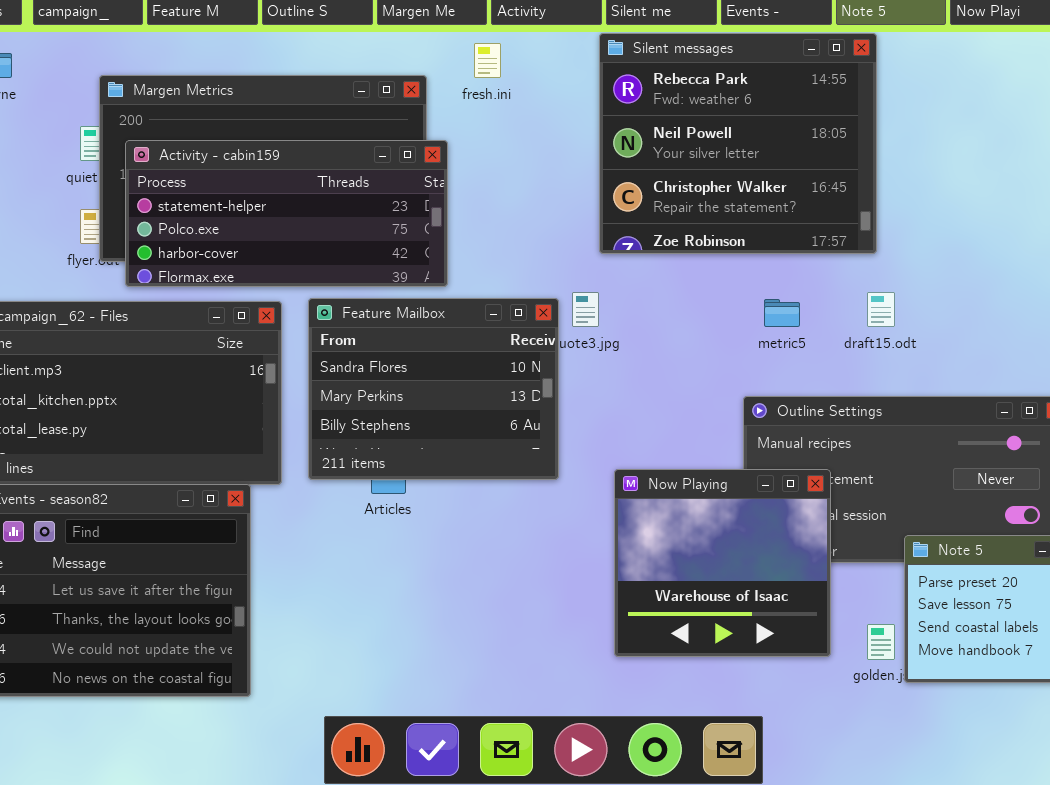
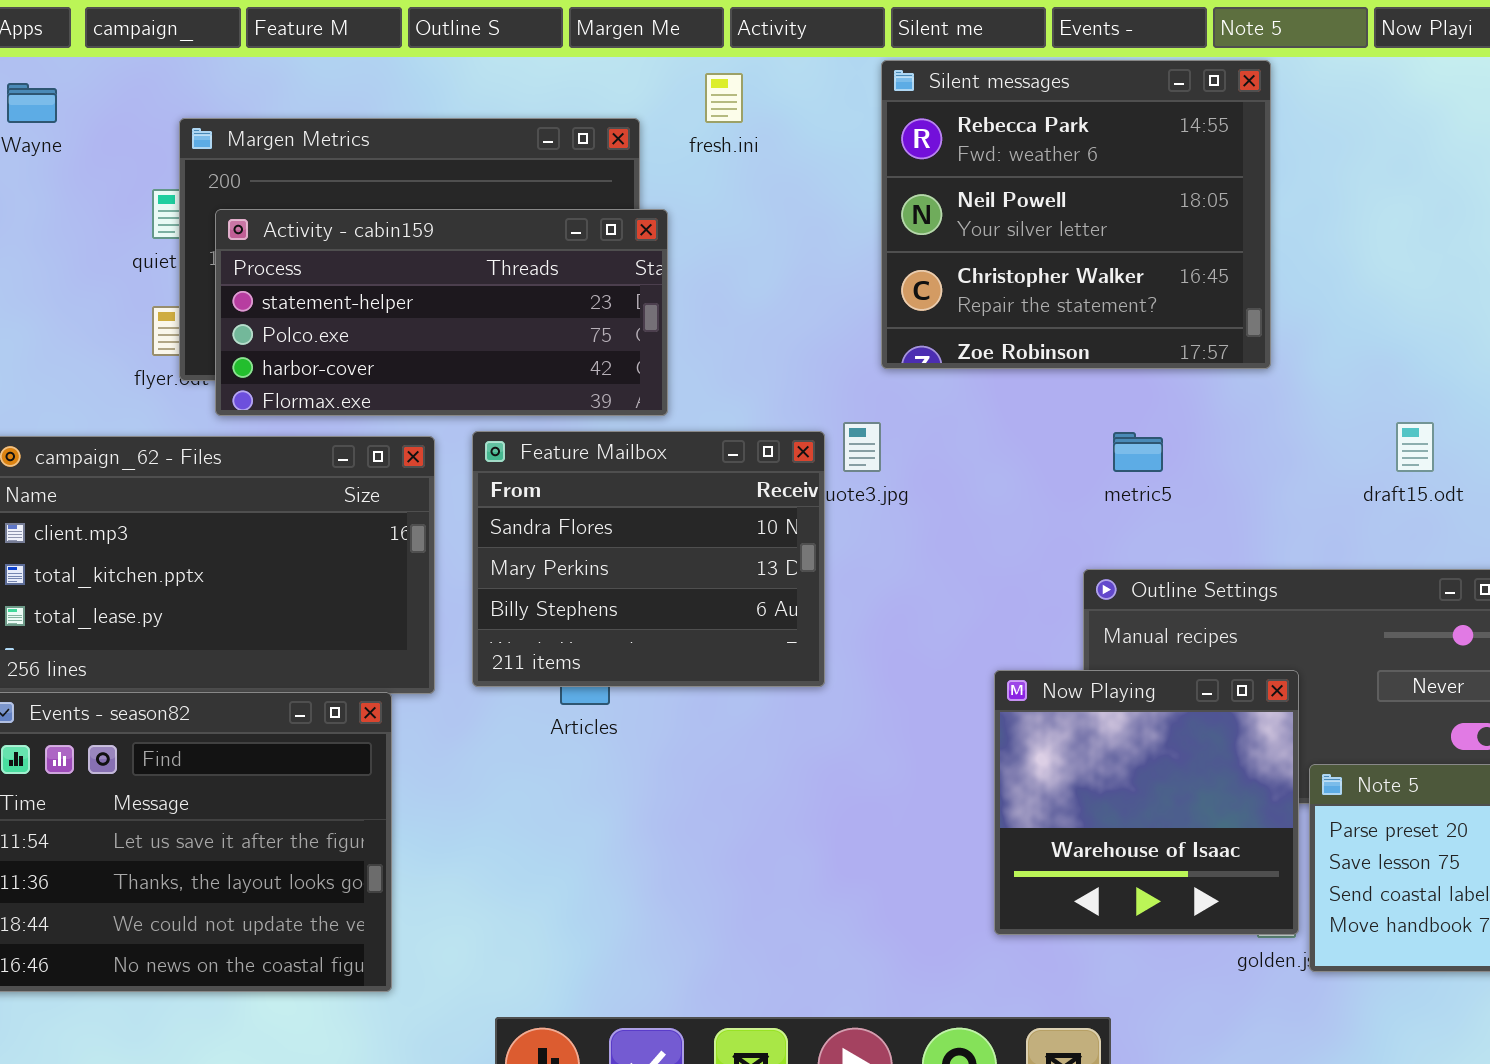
draft15.odt: [867,292,895,327] -> [1396,422,1434,472], moved
Now Playing: [614,469,831,657] -> [994,670,1299,935], moved

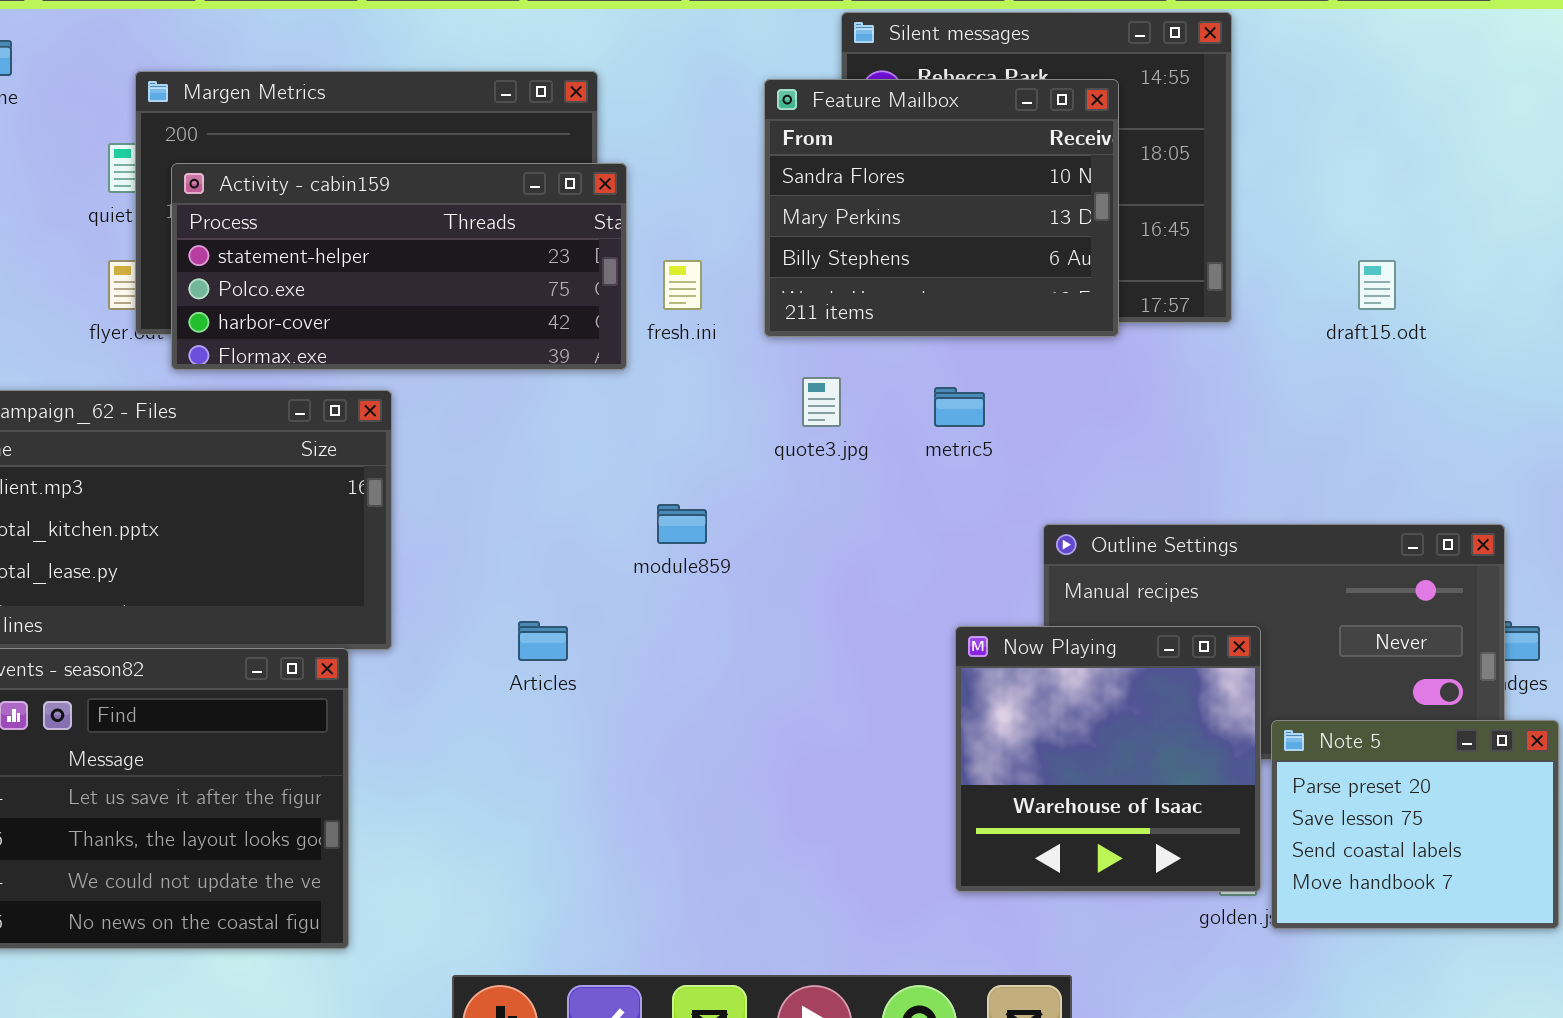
fresh.ini: [705,73,743,123] -> [663,260,702,310], moved
draft15.odt: [1396,422,1434,472] -> [1358,260,1396,310], moved
Feature Mailbox: [472,431,825,687] -> [764,79,1119,337], moved
metric5: [1113,432,1163,472] -> [934,387,985,427], moved

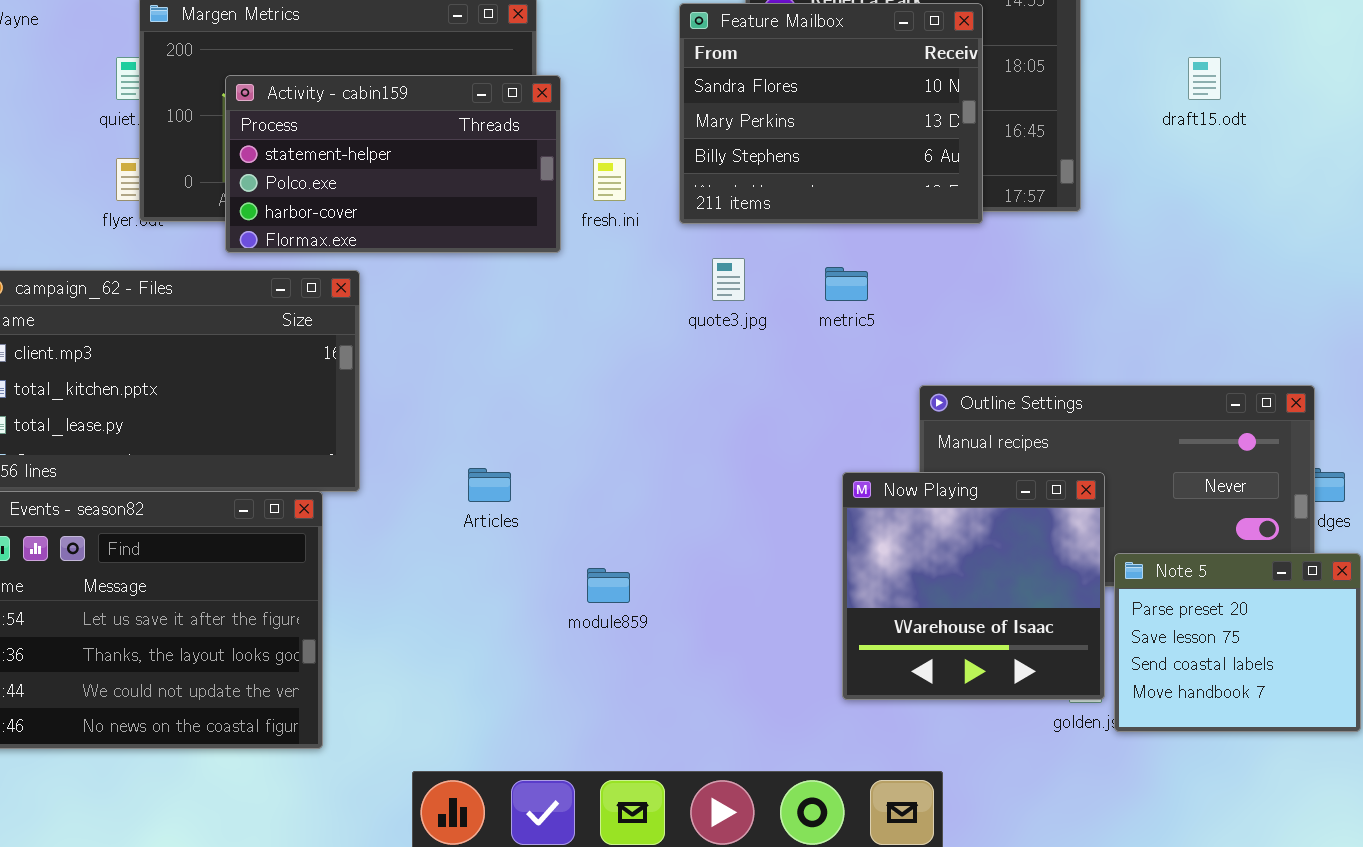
Activity - cabin159: [171,163,627,370] -> [225,75,561,253], resized
draft15.odt: [1358,260,1396,310] -> [1188,57,1221,100], moved
module859: [657,504,707,544] -> [587,568,630,603], moved

